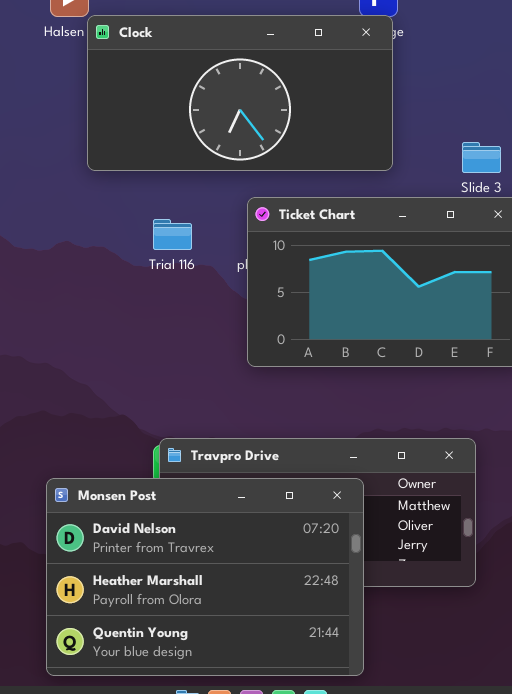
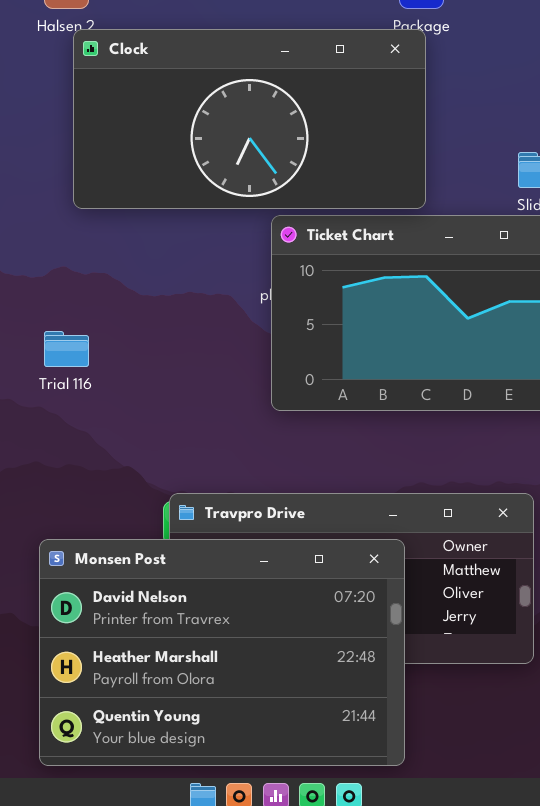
Clock: [87,15,393,171] -> [73,29,426,209], moved
Trial 116: [153,219,192,250] -> [44,331,89,367], moved

